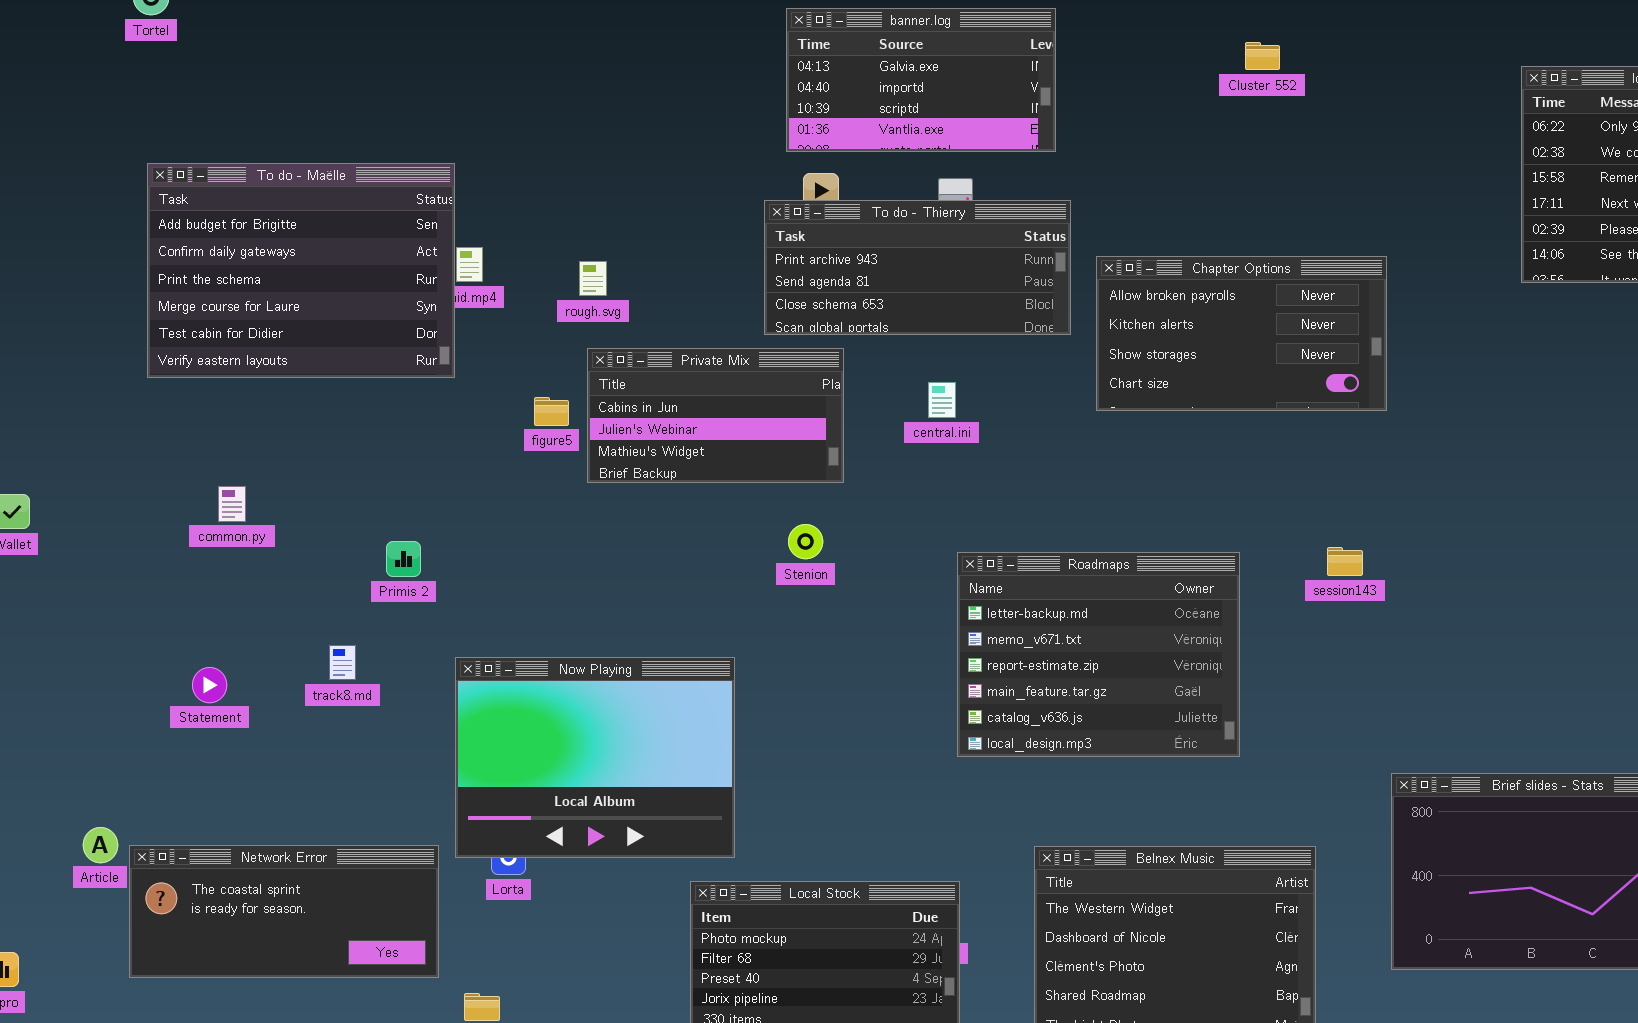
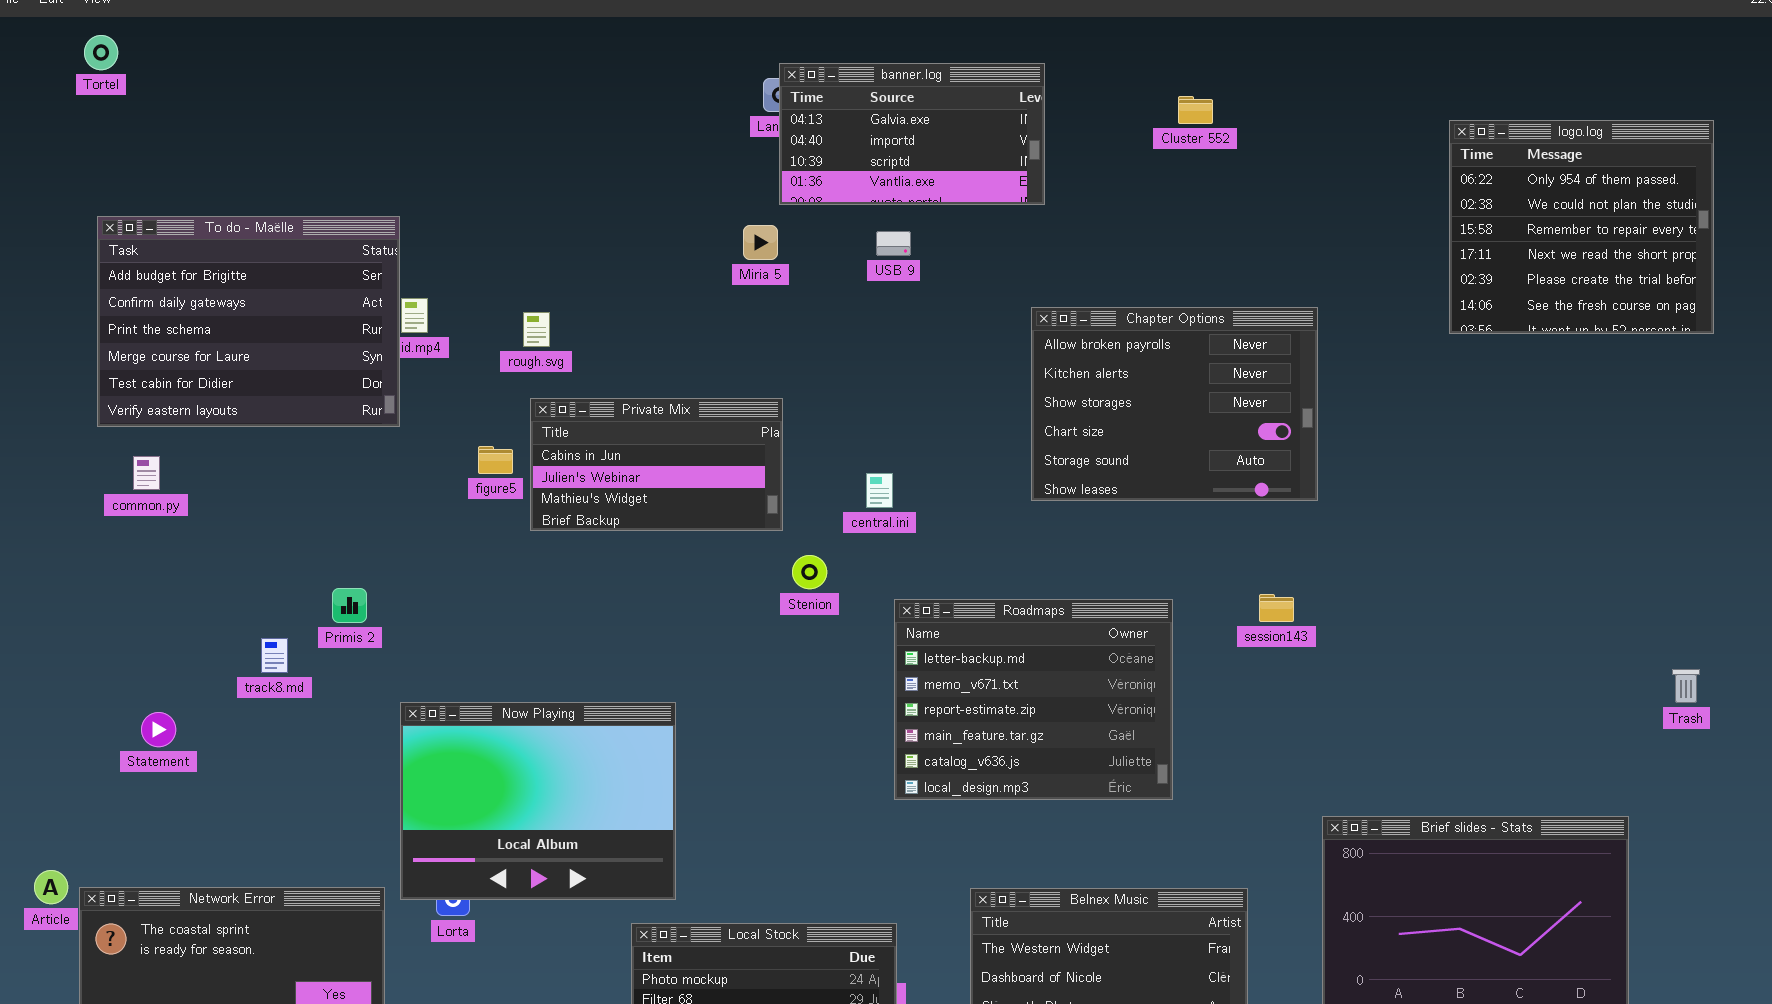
banner.log: [786,8,1056,152] -> [779,63,1045,205], moved
To do - Thierry: [764,200,1071,335] -> none, closed
Chapter Options: [1096,256,1387,411] -> [1031,307,1318,501], resized
central.ini: [928,382,956,418] -> [866,473,893,508], moved
common.py: [218,486,246,522] -> [133,456,160,490], moved
Stenion: [788,524,823,559] -> [792,555,827,589], moved
track8.md: [329,645,356,680] -> [261,638,288,673], moved

